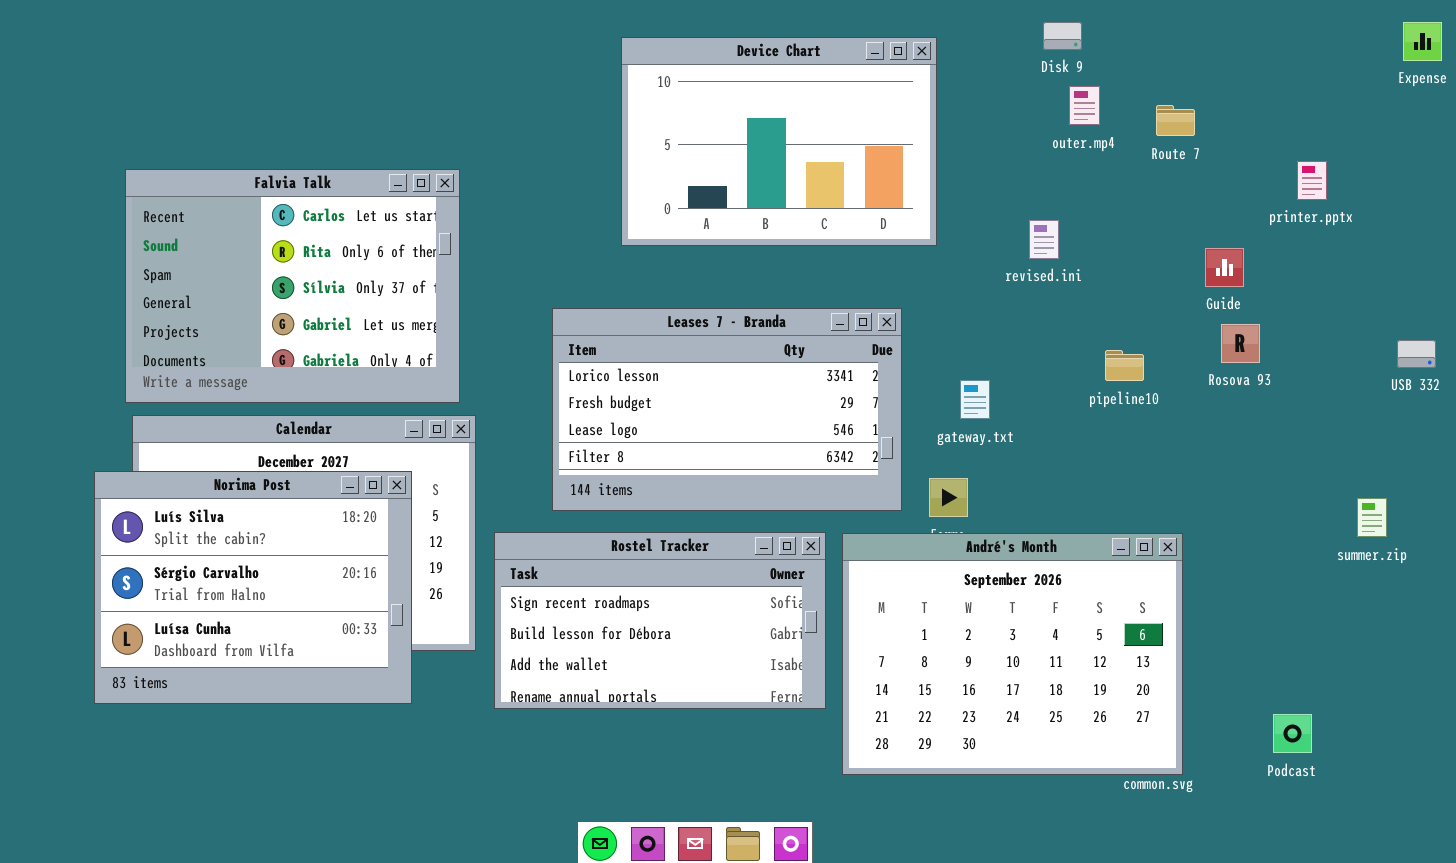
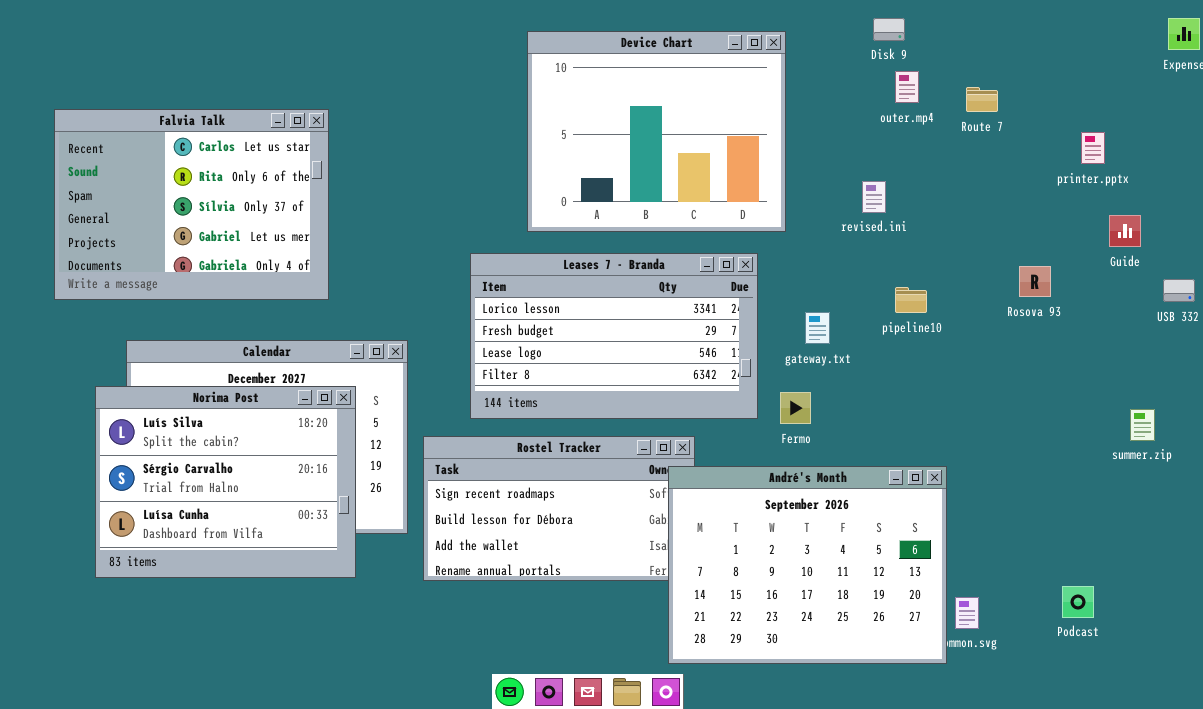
Device Chart: [621,37,937,246] -> [527,31,786,232], resized
Falvia Talk: [125,169,460,403] -> [54,109,329,300], moved
Guide: [1205,248,1244,287] -> [1109,215,1141,247], moved
pipeline10: [1105,350,1144,381] -> [895,287,927,313], moved
André's Month: [842,533,1183,775] -> [668,466,947,664], moved

